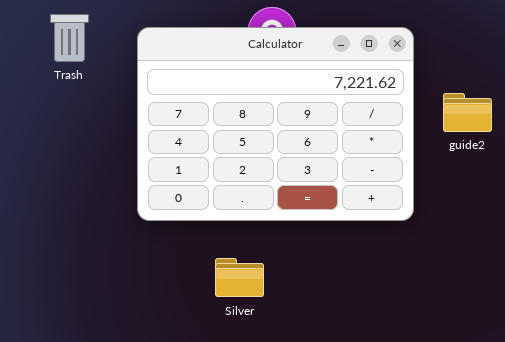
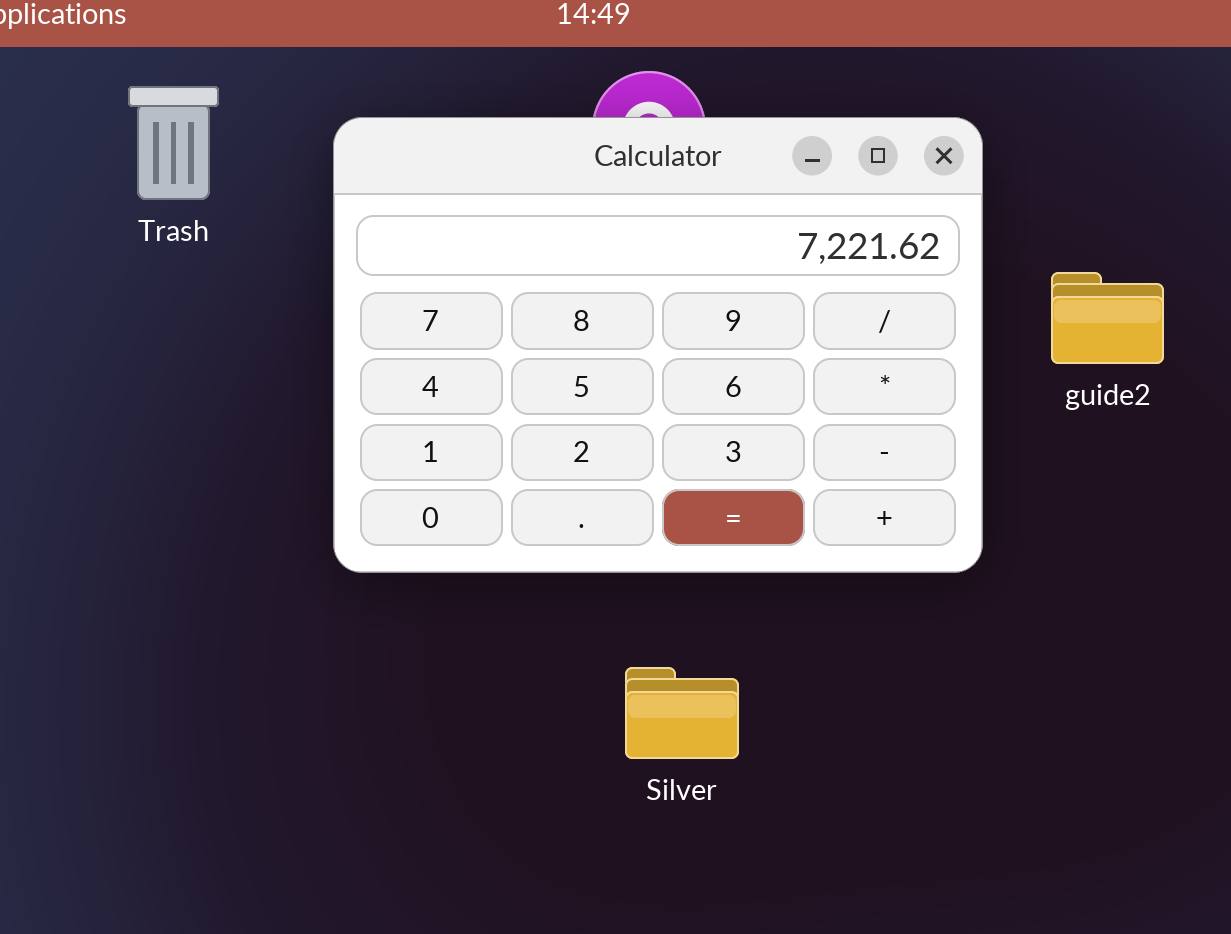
Silver: [215,258,264,297] -> [625,667,739,759], moved

